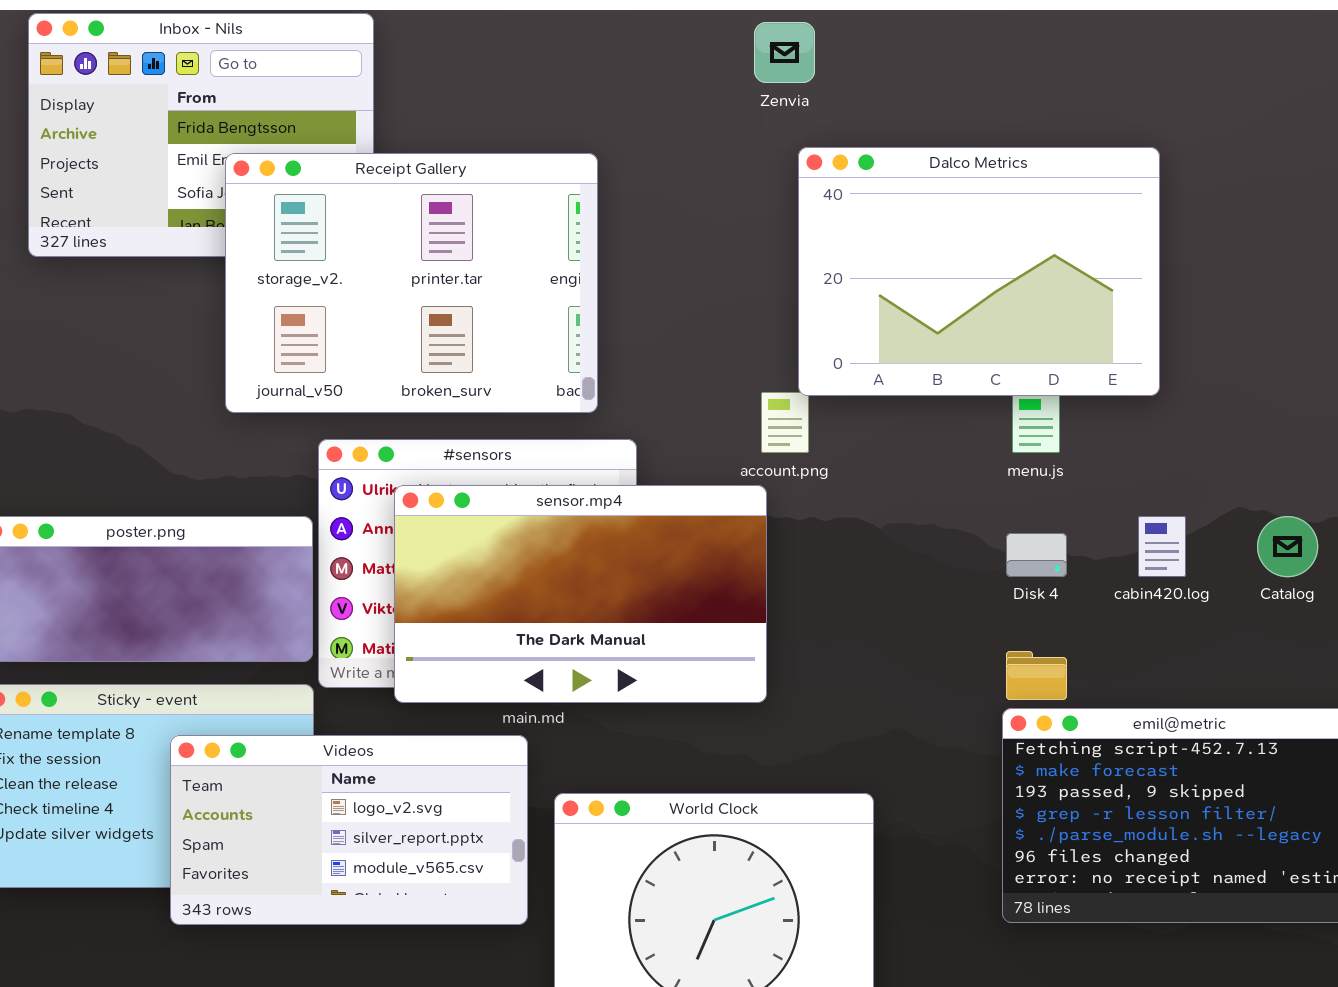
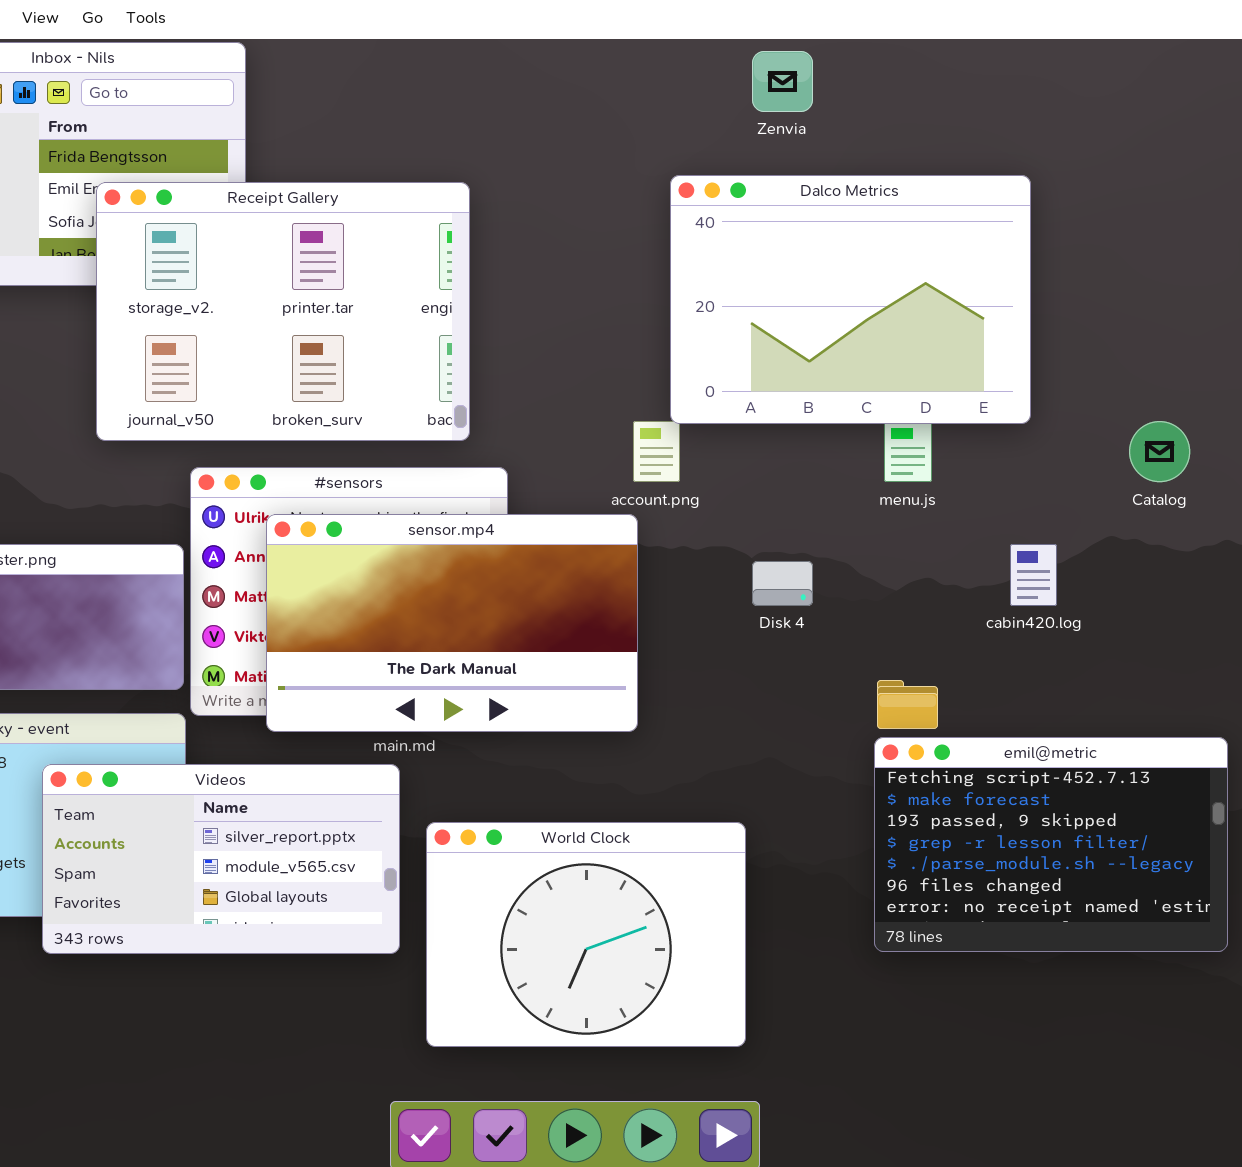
Zenvia: [754,22,815,83] -> [752,51,813,112], moved
Catalog: [1257,516,1318,577] -> [1129,421,1190,482], moved
Disk 4: [1006,533,1067,577] -> [752,561,813,606], moved
Videos: [170,735,528,925] -> [42,764,400,954], scrolled down 1 row

